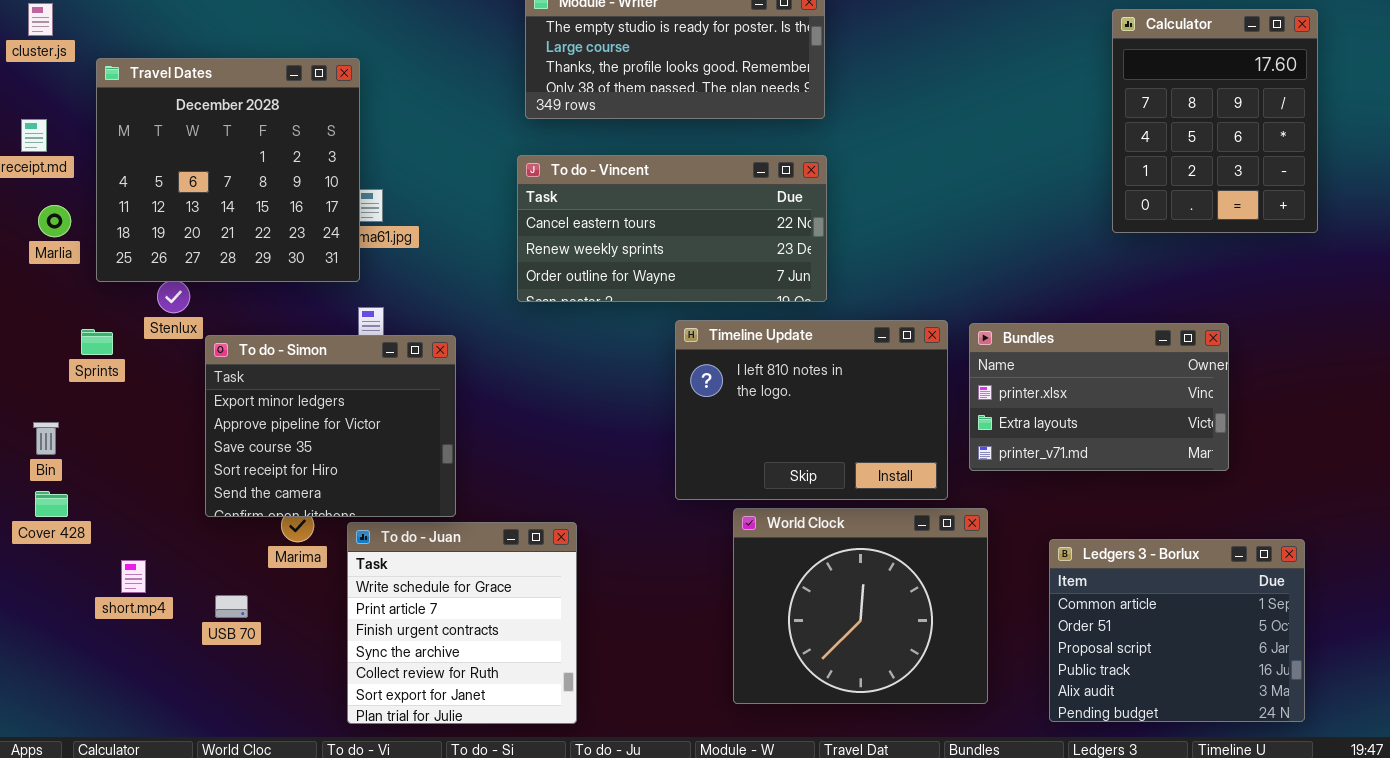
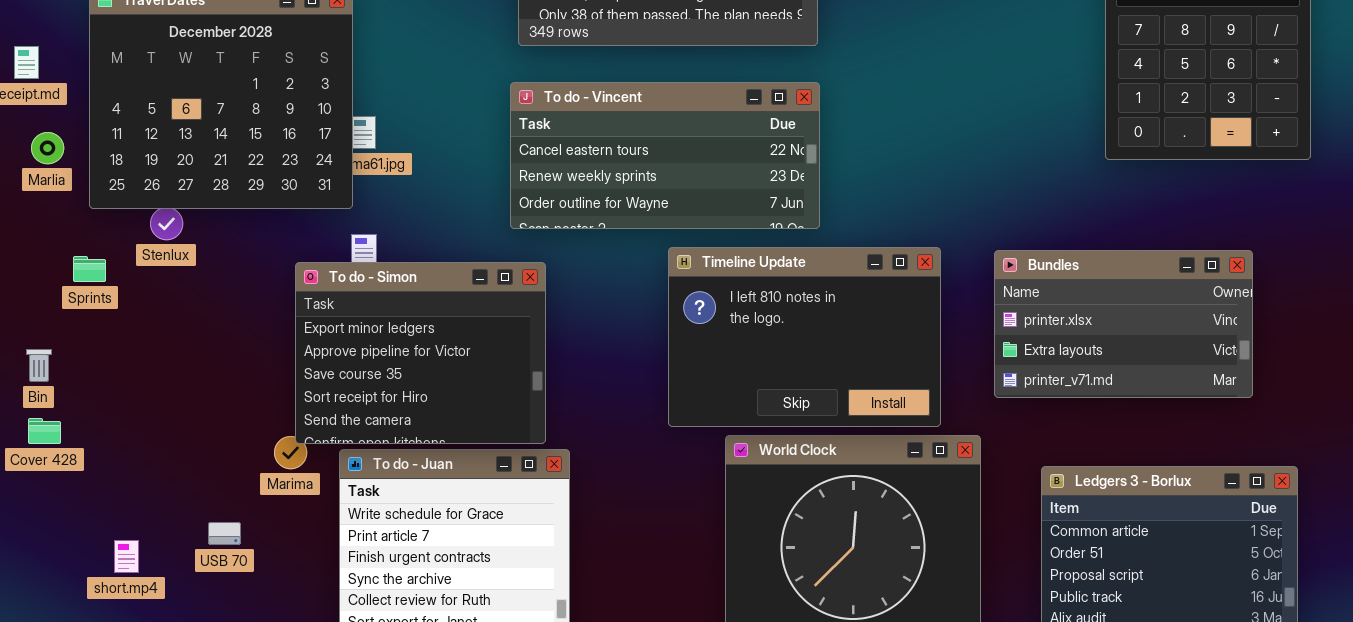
Bundles: [969,323,1229,471] -> [994,250,1253,398], moved
To do - Simon: [205,335,456,517] -> [295,262,546,444], moved
short.mp4: [121,560,146,593] -> [114,540,139,573], moved

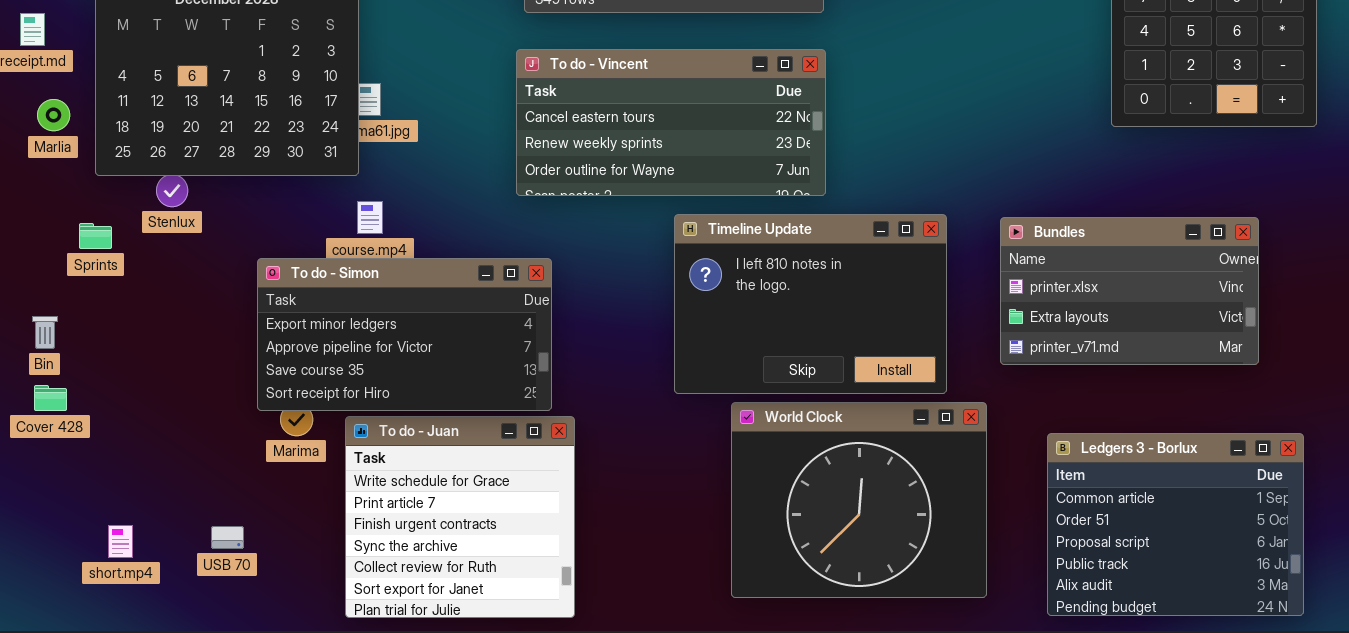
To do - Simon: [295,262,546,444] -> [257,258,552,411], resized
USB 70: [208,522,241,545] -> [211,526,244,549], moved
short.mp4: [114,540,139,573] -> [108,525,133,558], moved

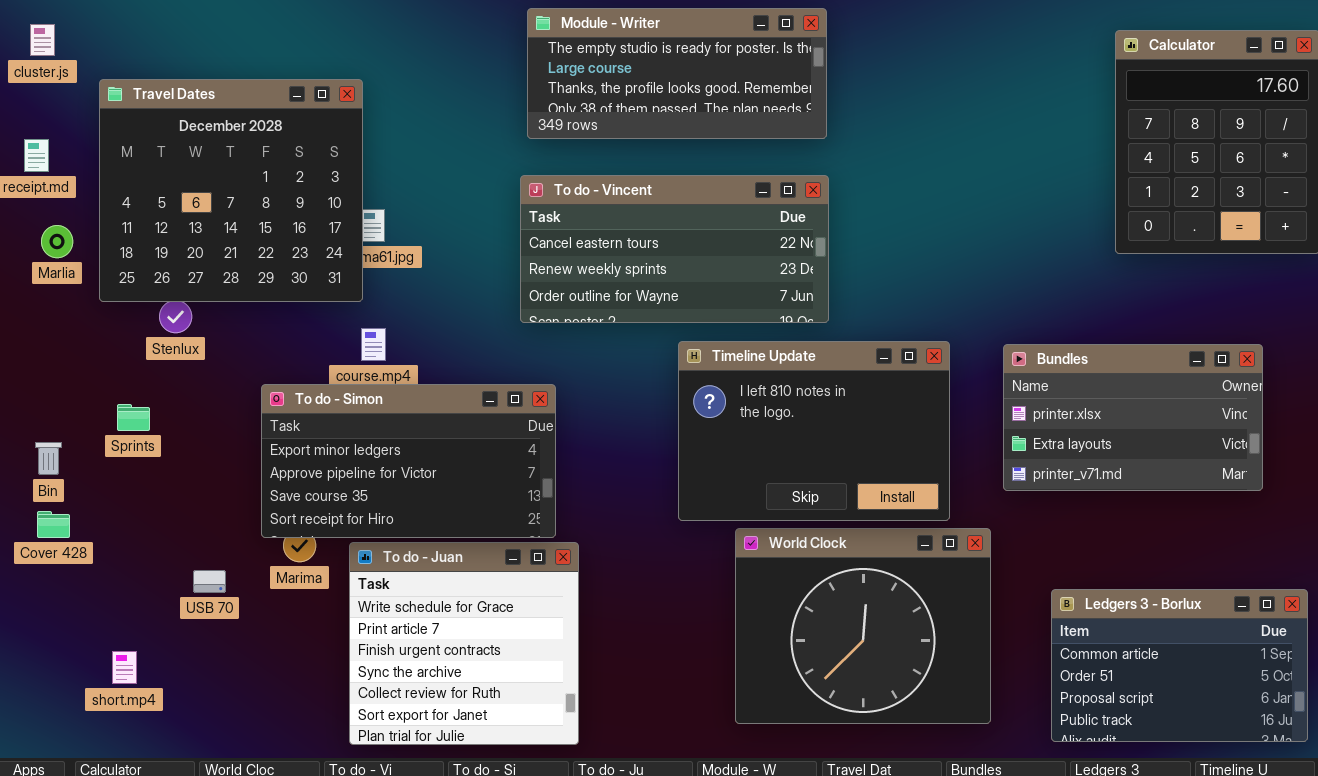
Sprints: [79,223,112,249] -> [117,404,150,431], moved
Ledgers 3 - Borlux: [1047,433,1304,616] -> [1051,589,1308,742], resized
USB 70: [211,526,244,549] -> [193,570,226,593], moved

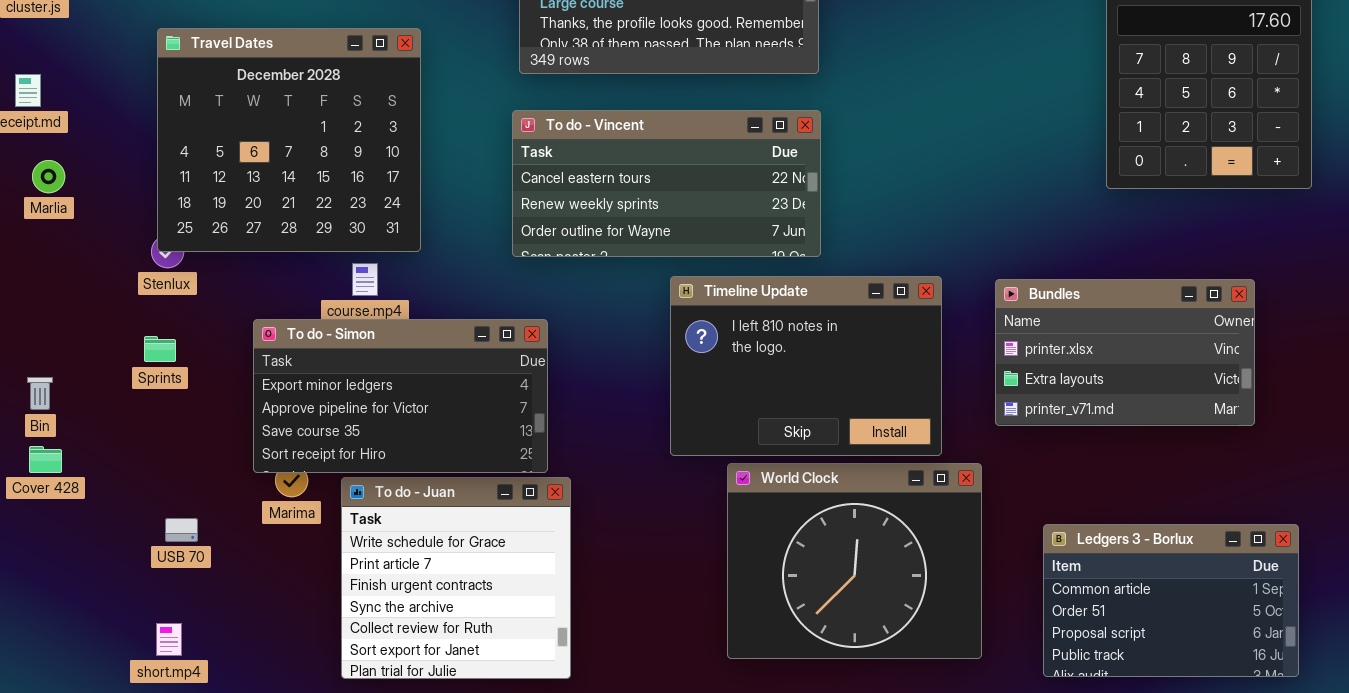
Travel Dates: [99,79,363,302] -> [157,28,421,252], moved
Sprints: [117,404,150,431] -> [144,336,176,362], moved
USB 70: [193,570,226,593] -> [165,518,198,542], moved
short.mp4: [112,651,137,684] -> [156,623,182,656], moved

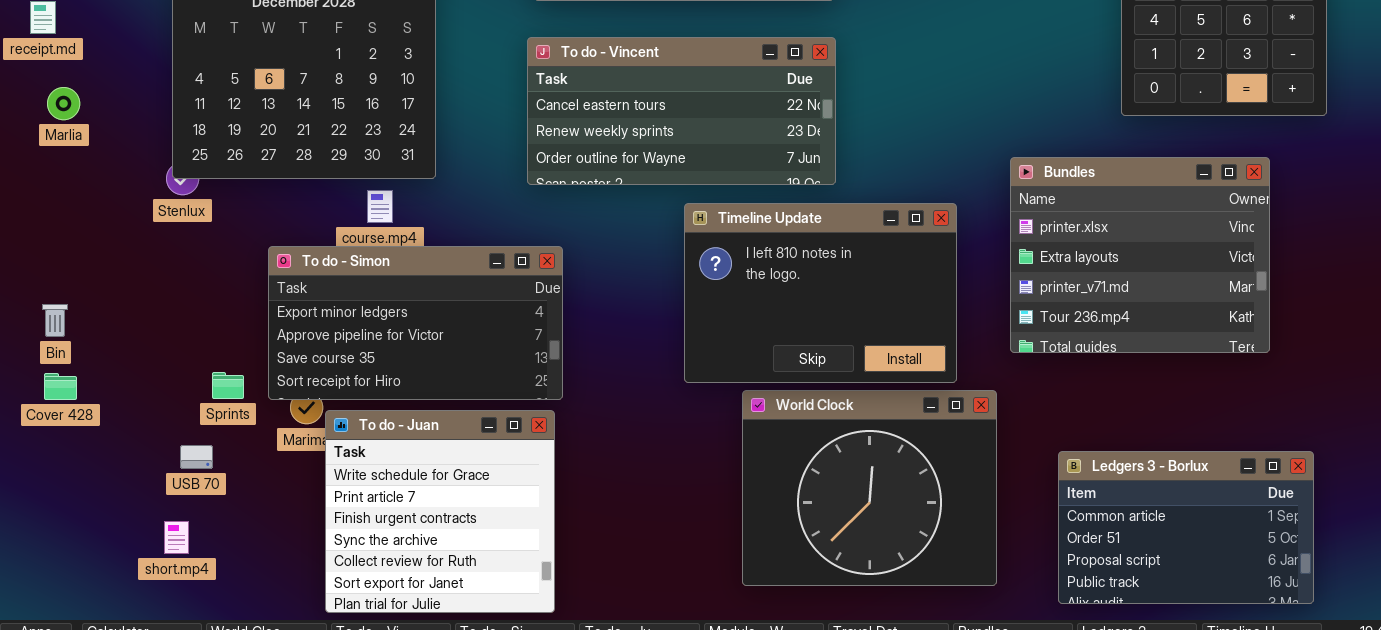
Bundles: [995,279,1255,426] -> [1010,157,1270,353], resized
Sprints: [144,336,176,362] -> [212,372,244,399], moved
To do - Juan: [341,477,571,679] -> [325,410,555,613], moved
short.mp4: [156,623,182,656] -> [164,521,189,554], moved

